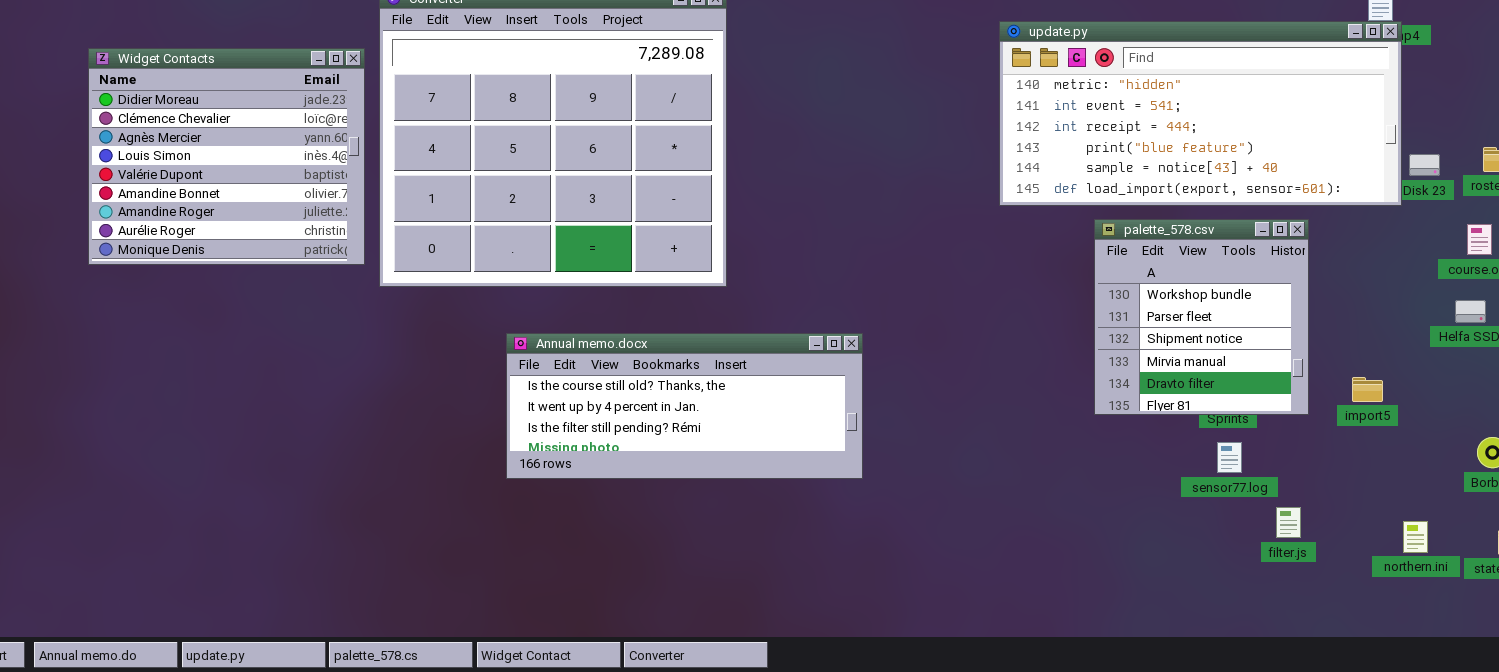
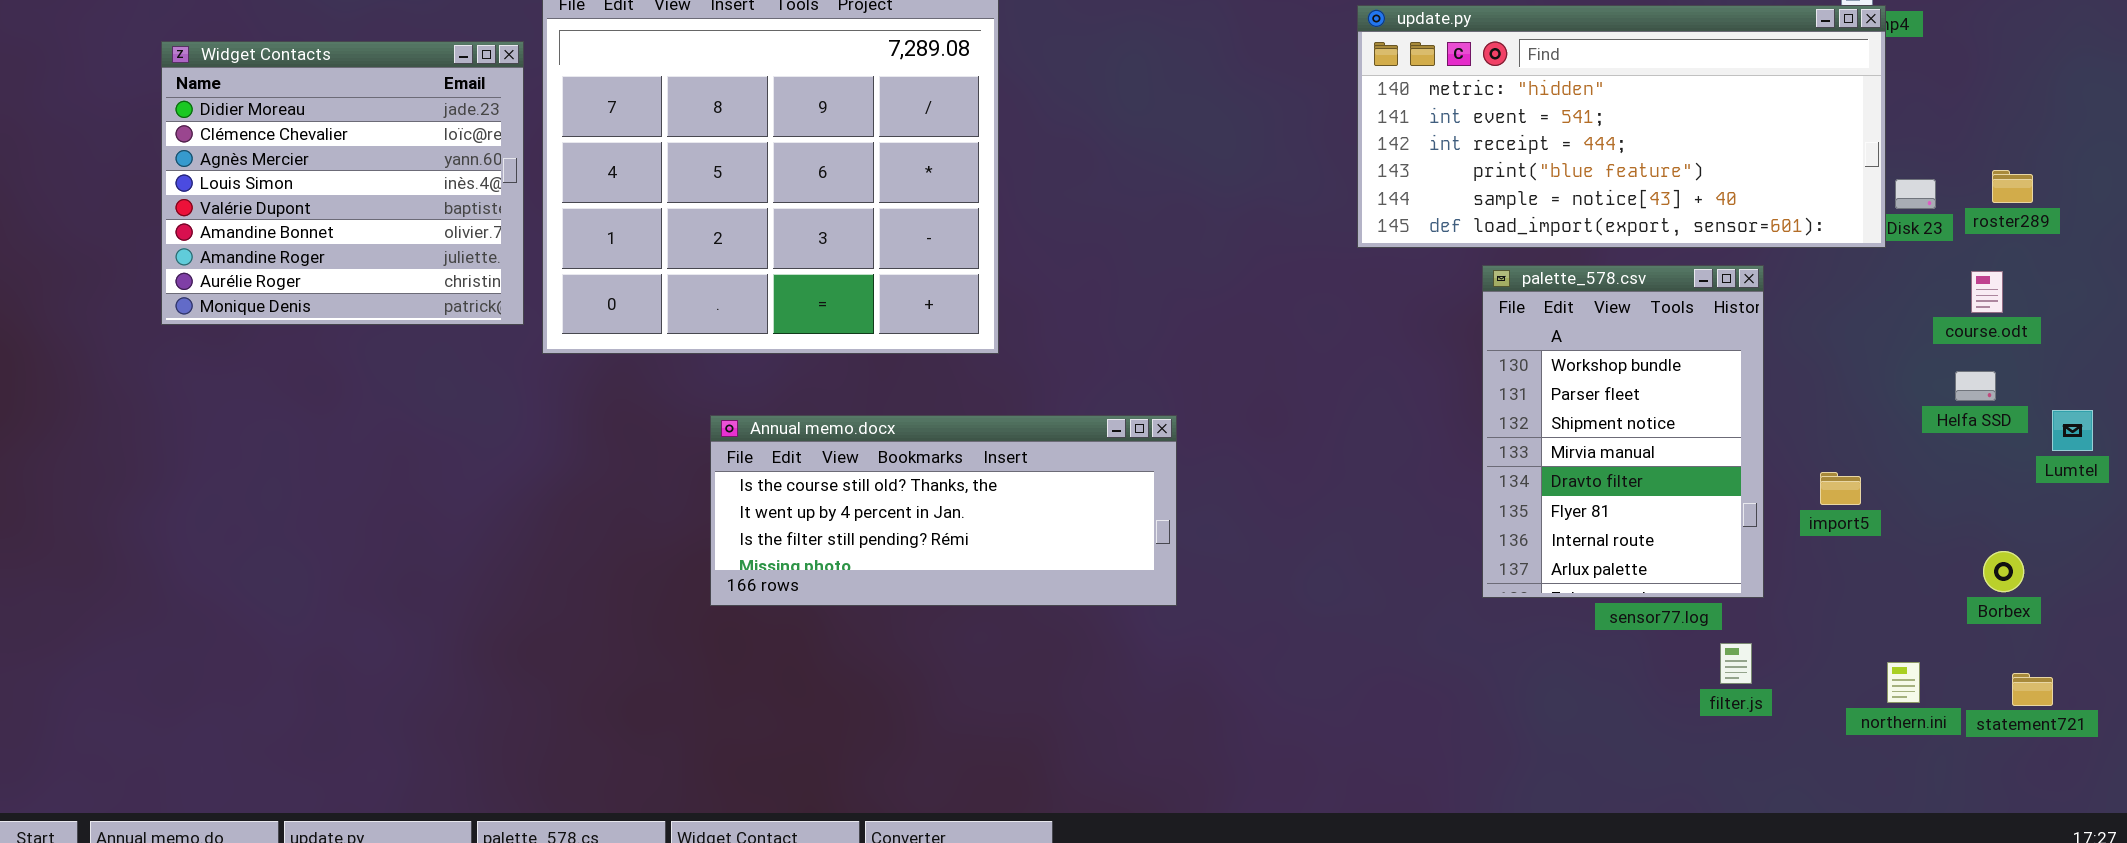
palette_578.csv: [1094,219,1309,415] -> [1482,265,1764,598], resized

